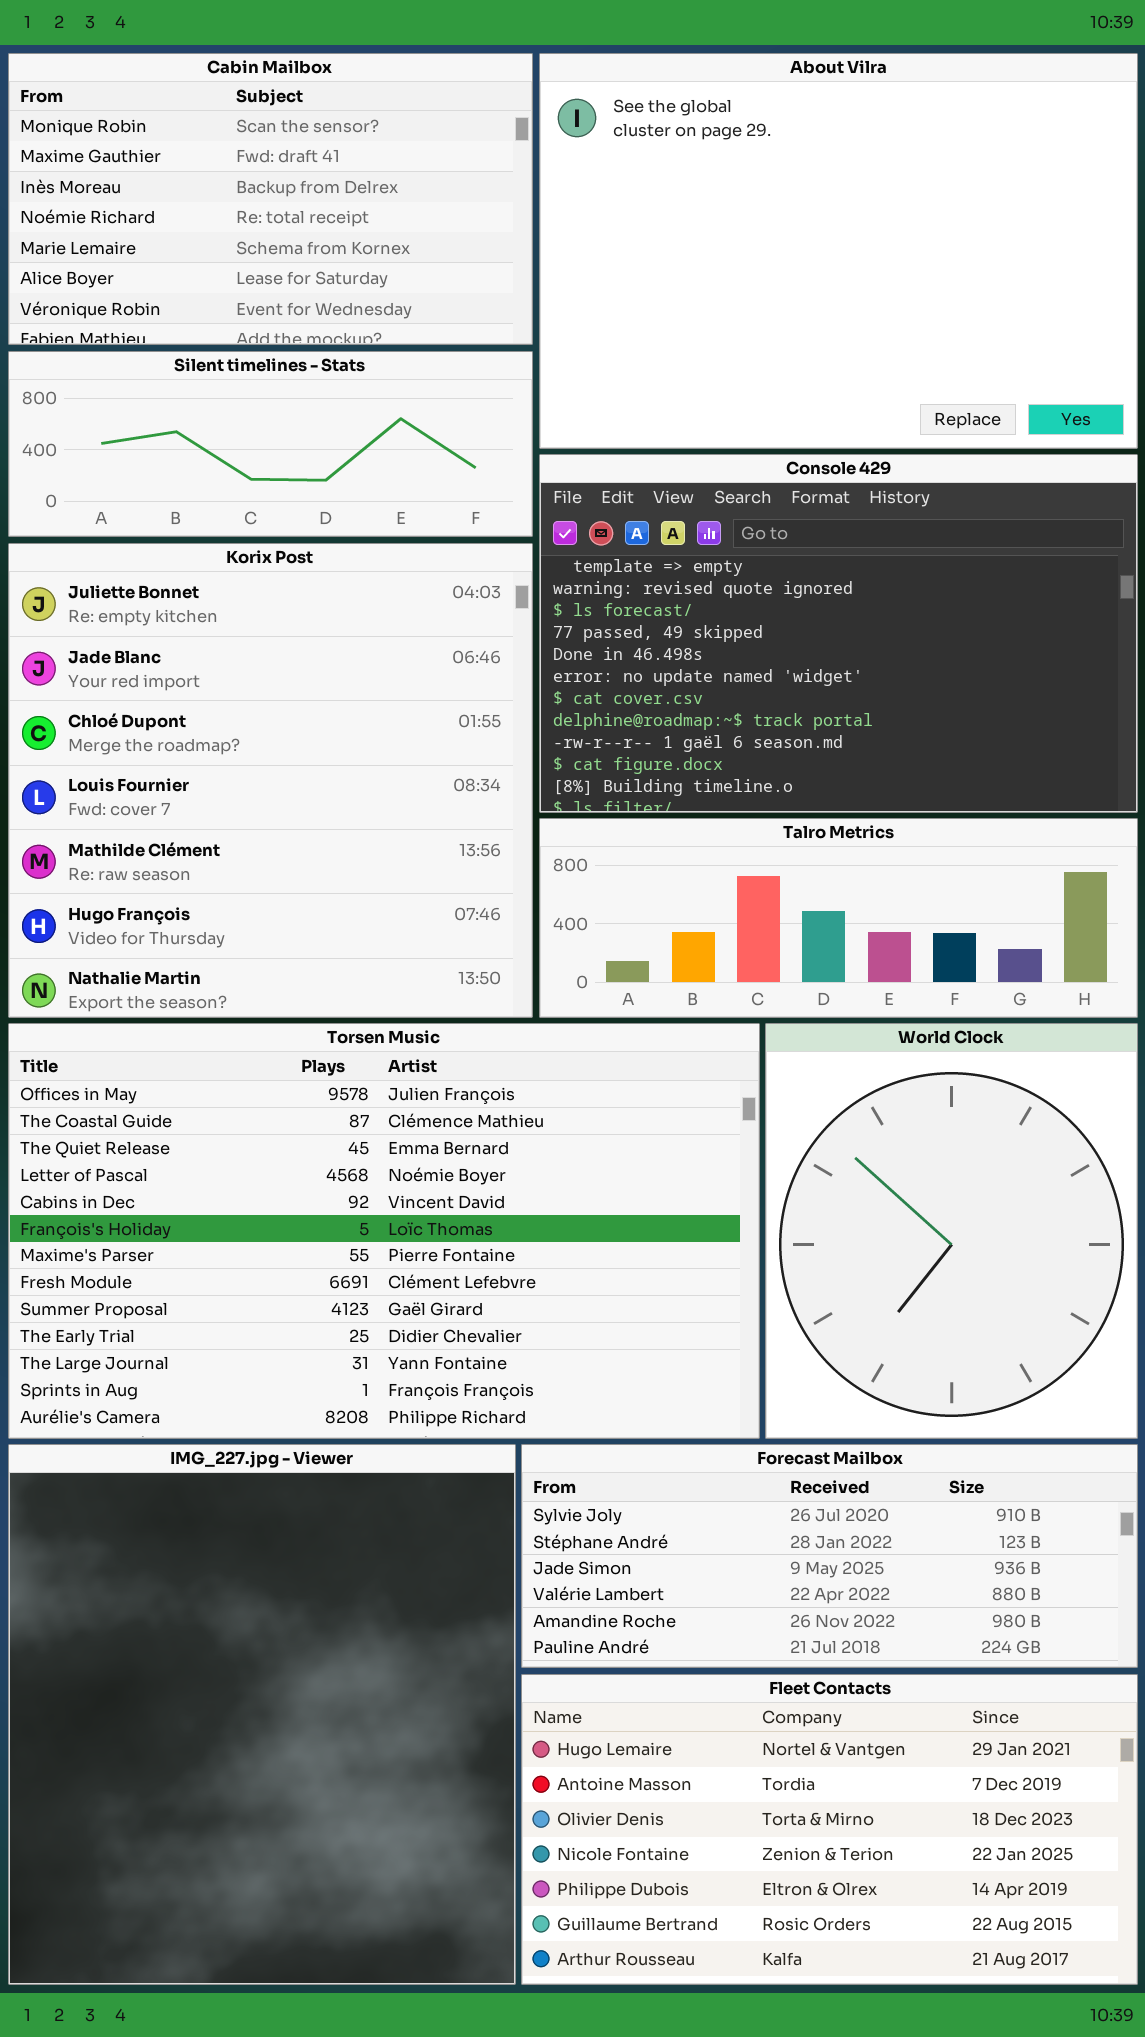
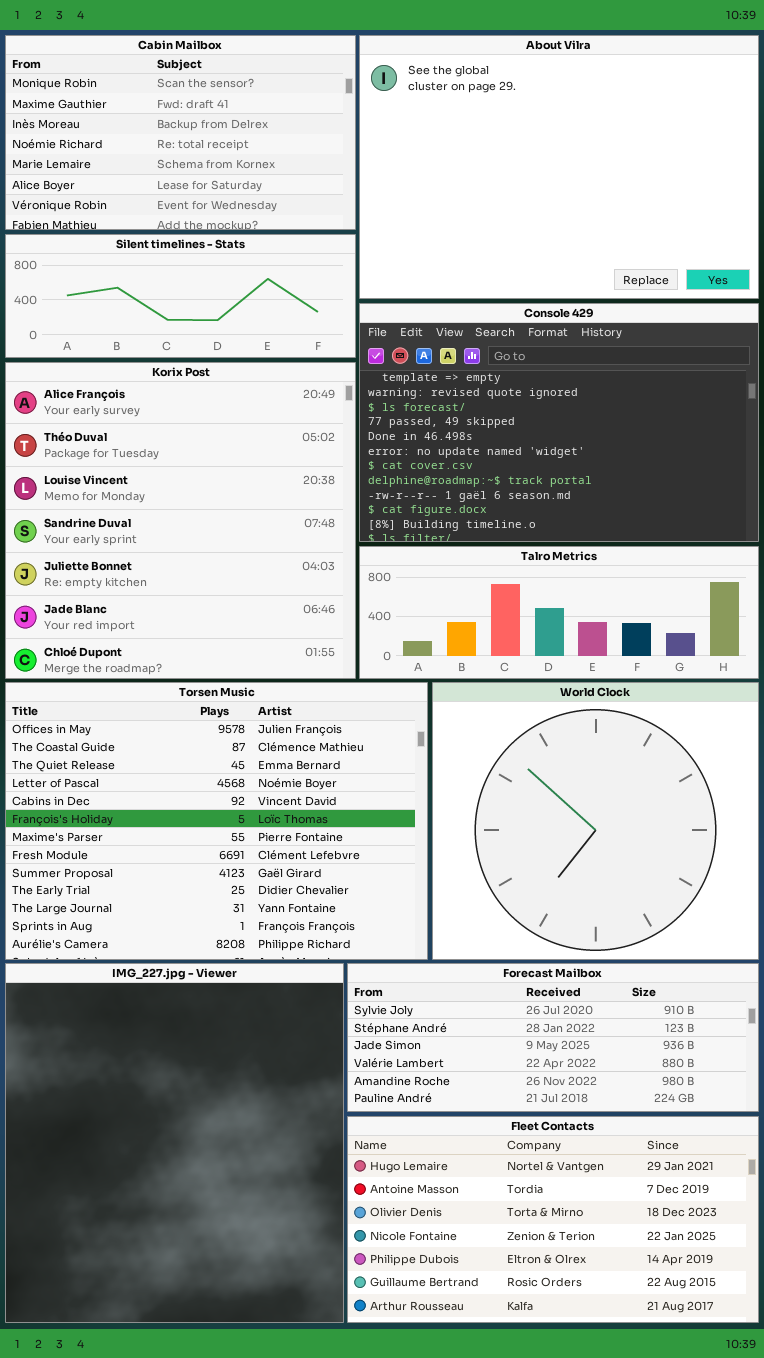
Korix Post: [8,543,533,1018] -> [5,362,356,679], scrolled up 4 rows
Torsen Music: [8,1023,760,1439] -> [5,682,428,960], resized
World Clock: [765,1023,1138,1439] -> [432,682,759,960], resized

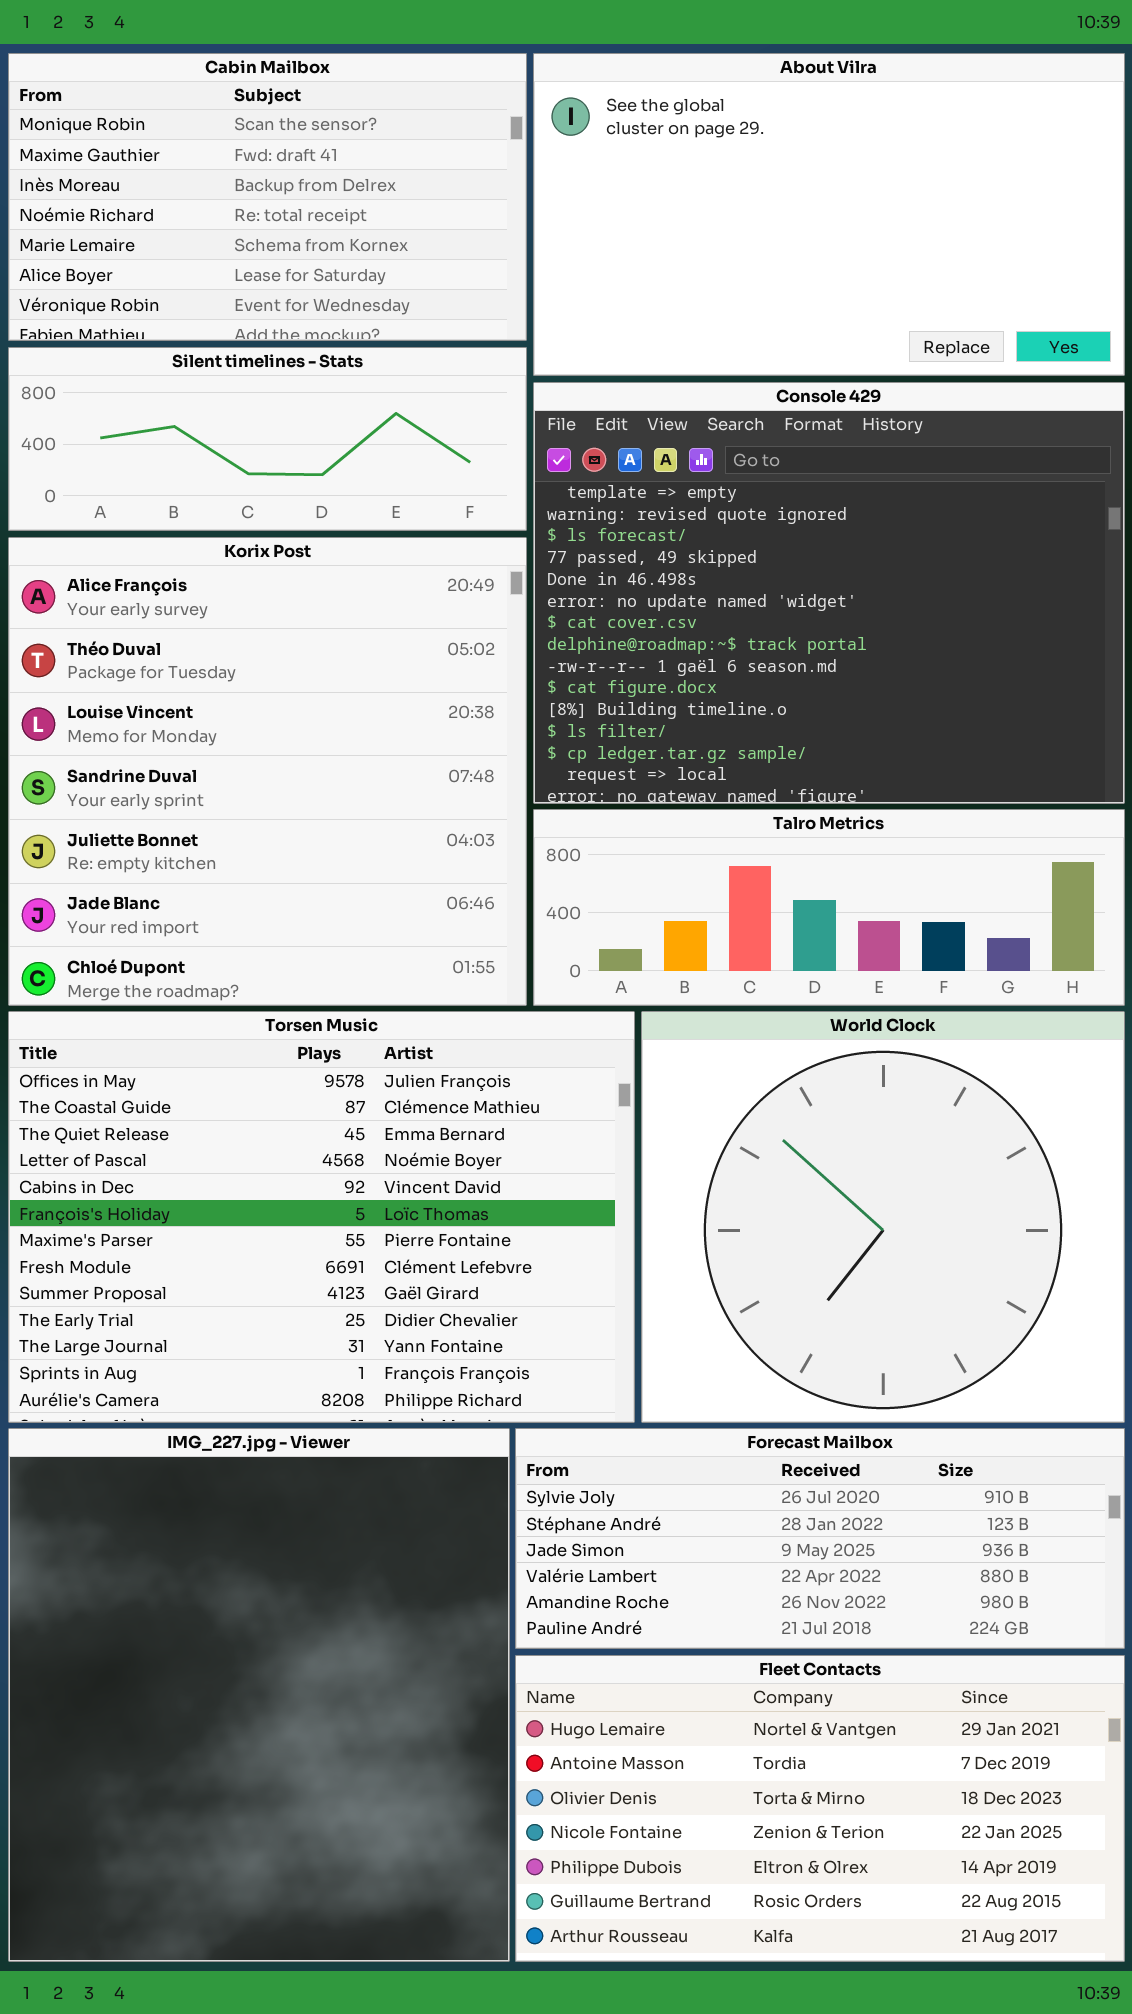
About Vilra: [359,35,759,299] -> [533,53,1125,376], resized
Console 429: [359,303,759,542] -> [533,382,1125,804], resized

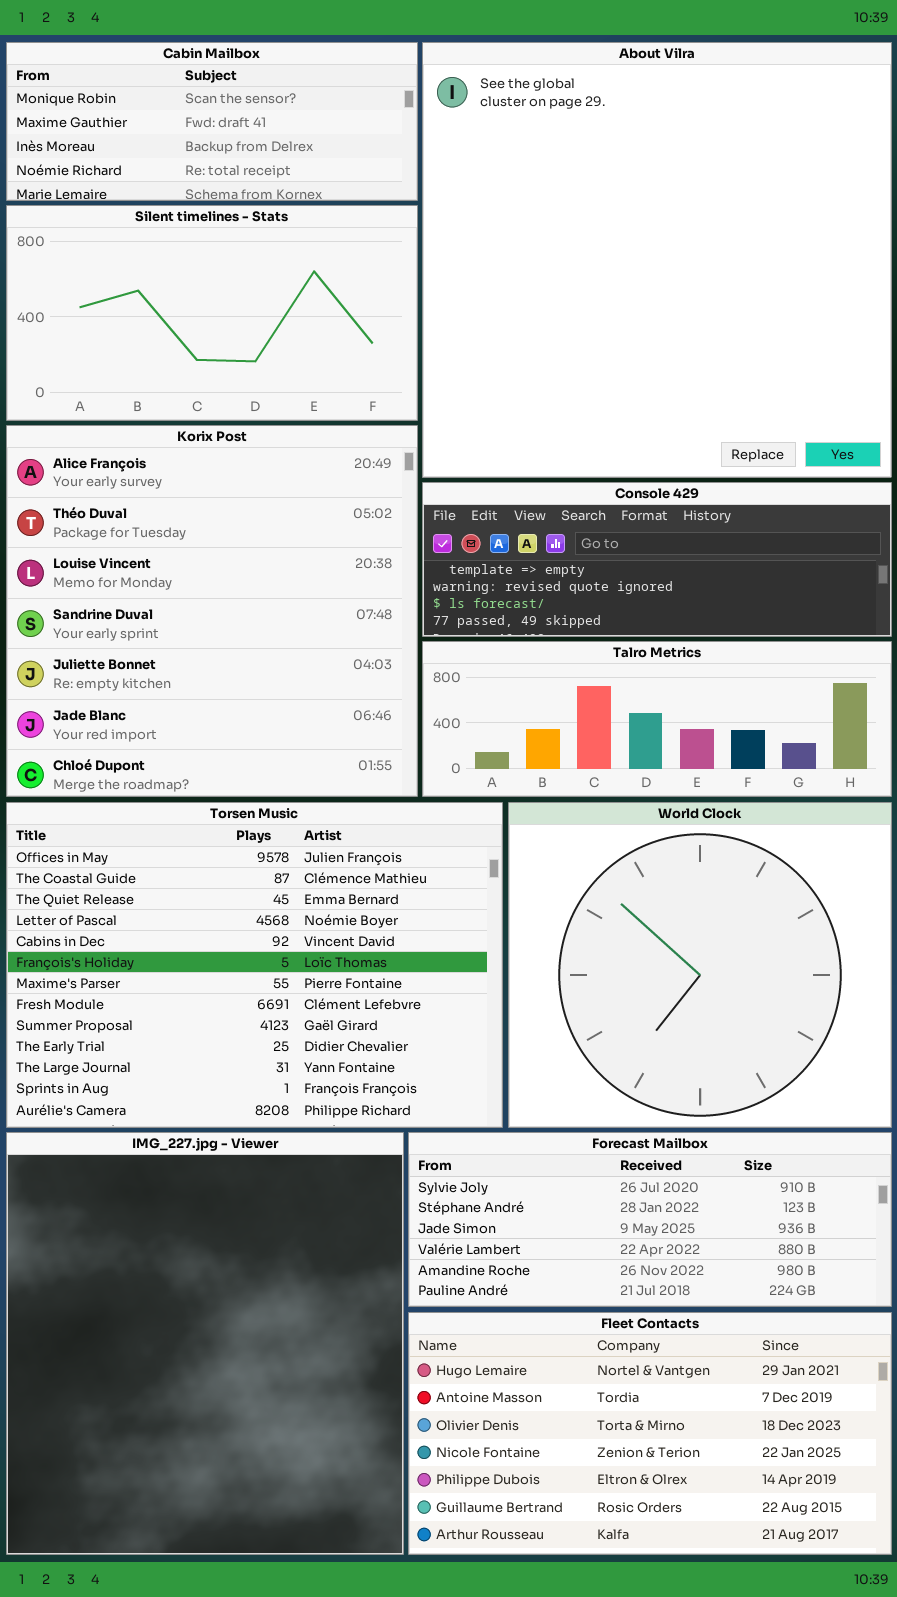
Cabin Mailbox: [8,53,527,341] -> [6,42,418,201], resized
About Vilra: [533,53,1125,376] -> [422,42,892,478], resized
Silent timelines - Stats: [8,347,527,531] -> [6,205,418,421], resized
Console 429: [533,382,1125,804] -> [422,482,892,637], resized

